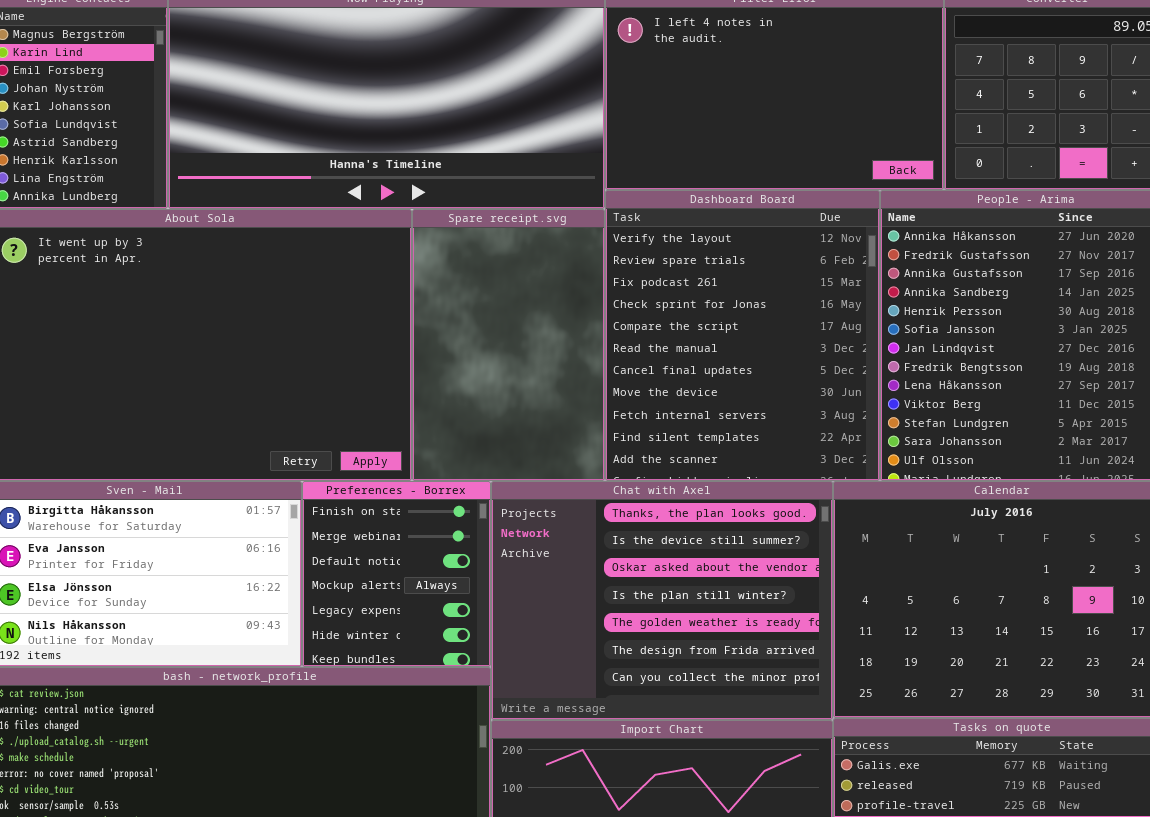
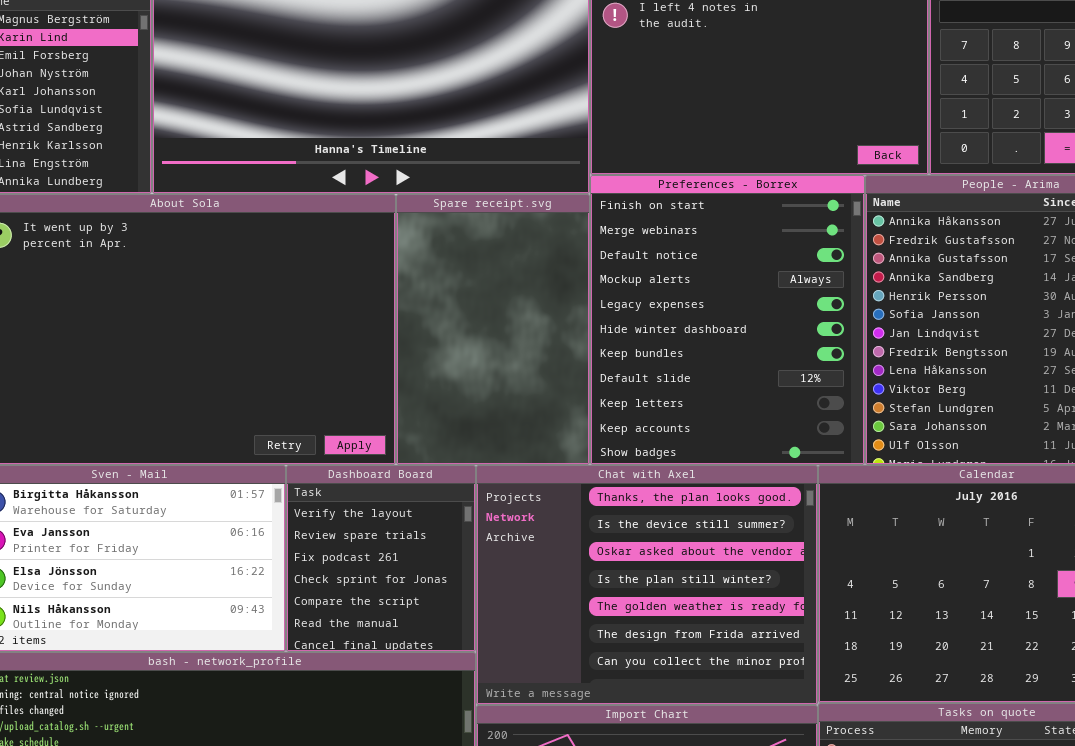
Dashboard Board: [605,190,880,481] -> [286,465,476,652], moved, resized
Preferences - Borrex: [302,481,491,667] -> [590,175,865,465], moved, resized

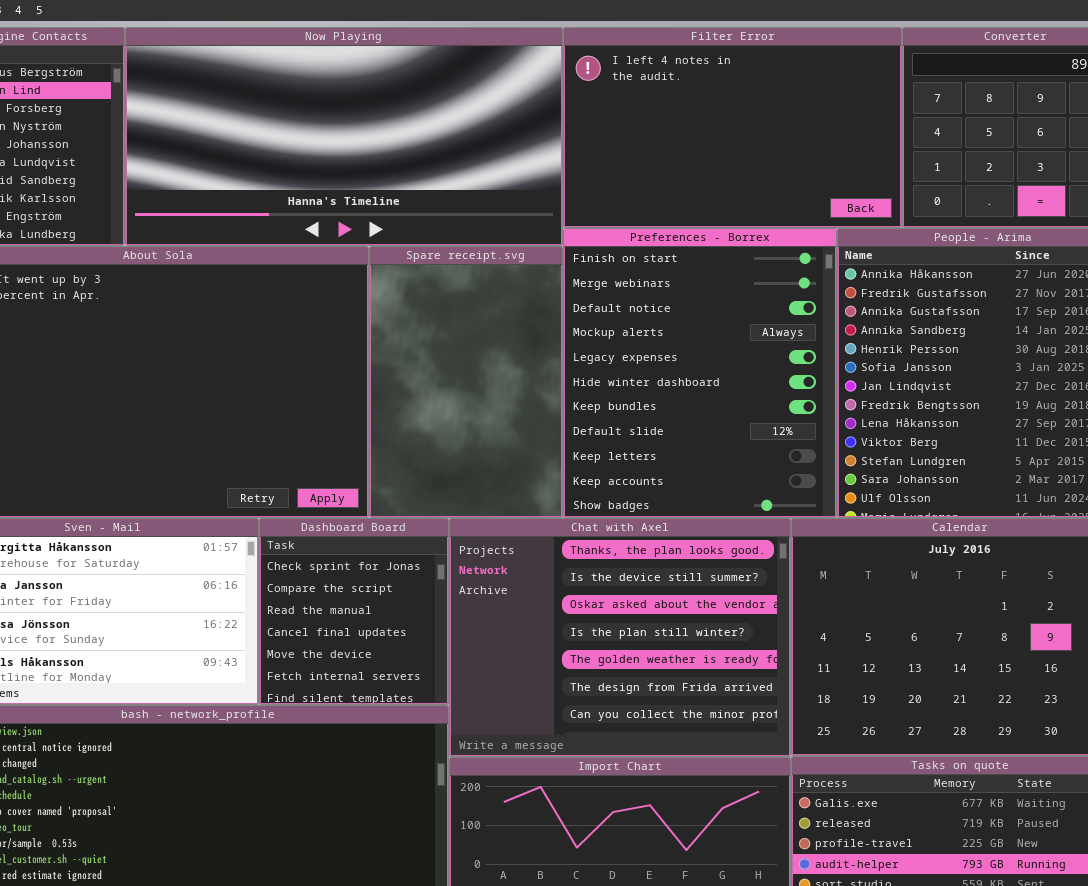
Dashboard Board: [286,465,476,652] -> [259,518,449,705], scrolled down 3 rows

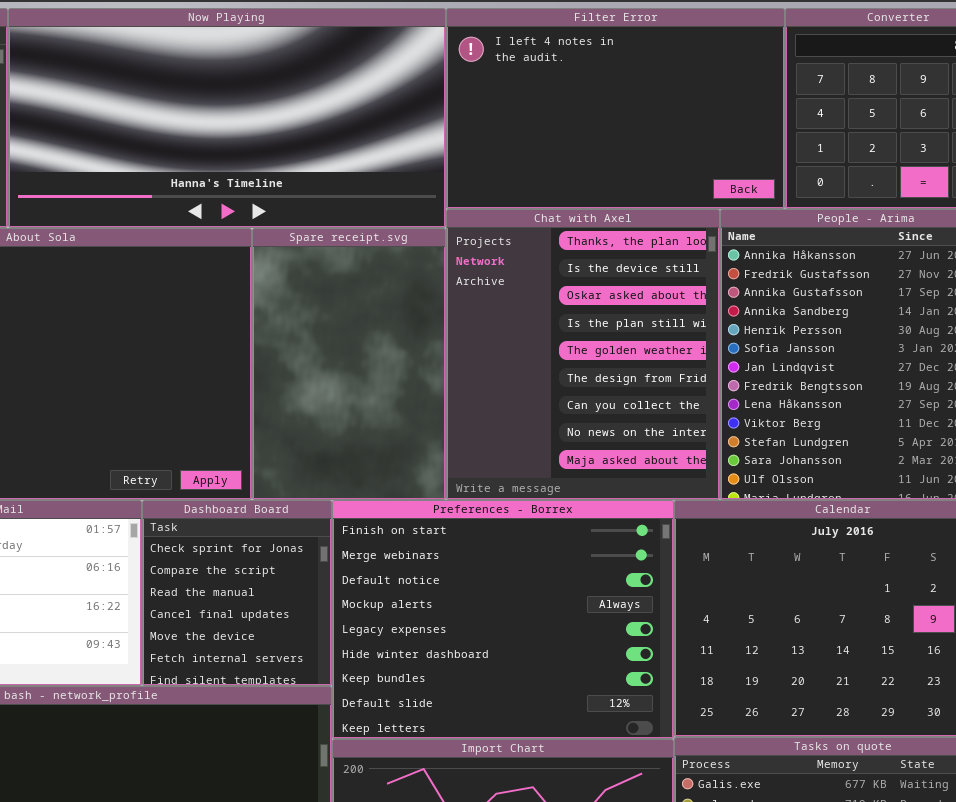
Preferences - Borrex: [563,228,837,518] -> [332,500,674,739], moved, resized
Chat with Axel: [449,518,791,757] -> [446,209,720,500], moved, resized

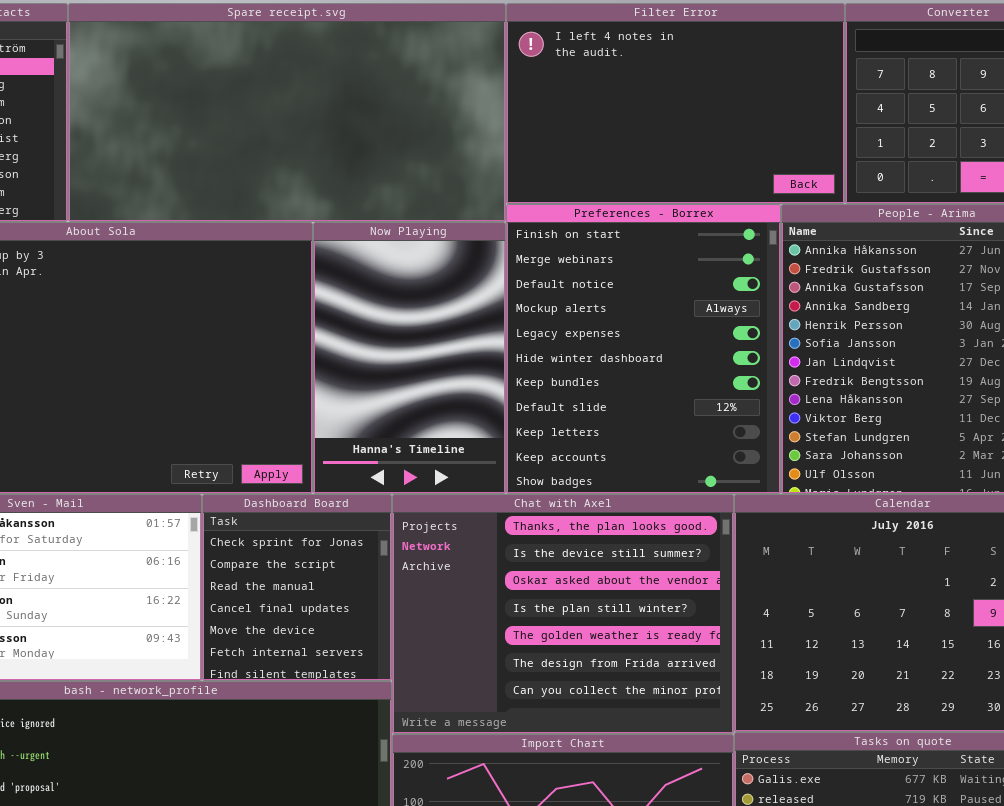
Now Playing: [8,8,446,228] -> [313,222,506,494], moved, resized
Chat with Axel: [446,209,720,500] -> [392,494,734,734], moved, resized
Spare receipt.svg: [252,228,446,500] -> [68,3,506,222], moved, resized
Preferences - Borrex: [332,500,674,739] -> [506,204,781,494], moved, resized

